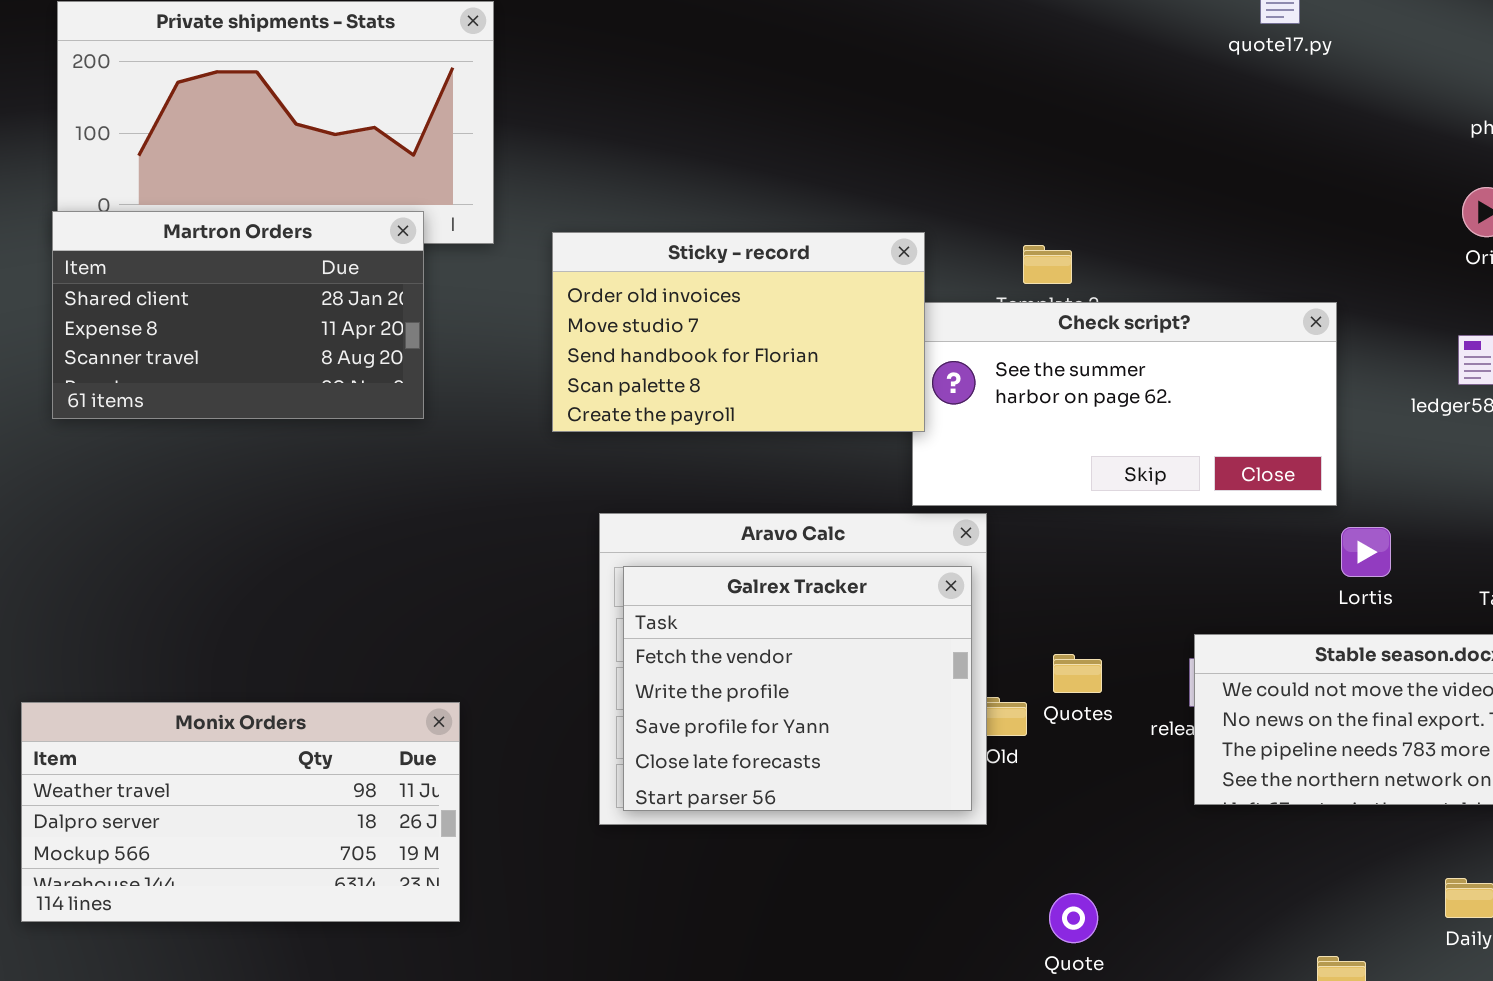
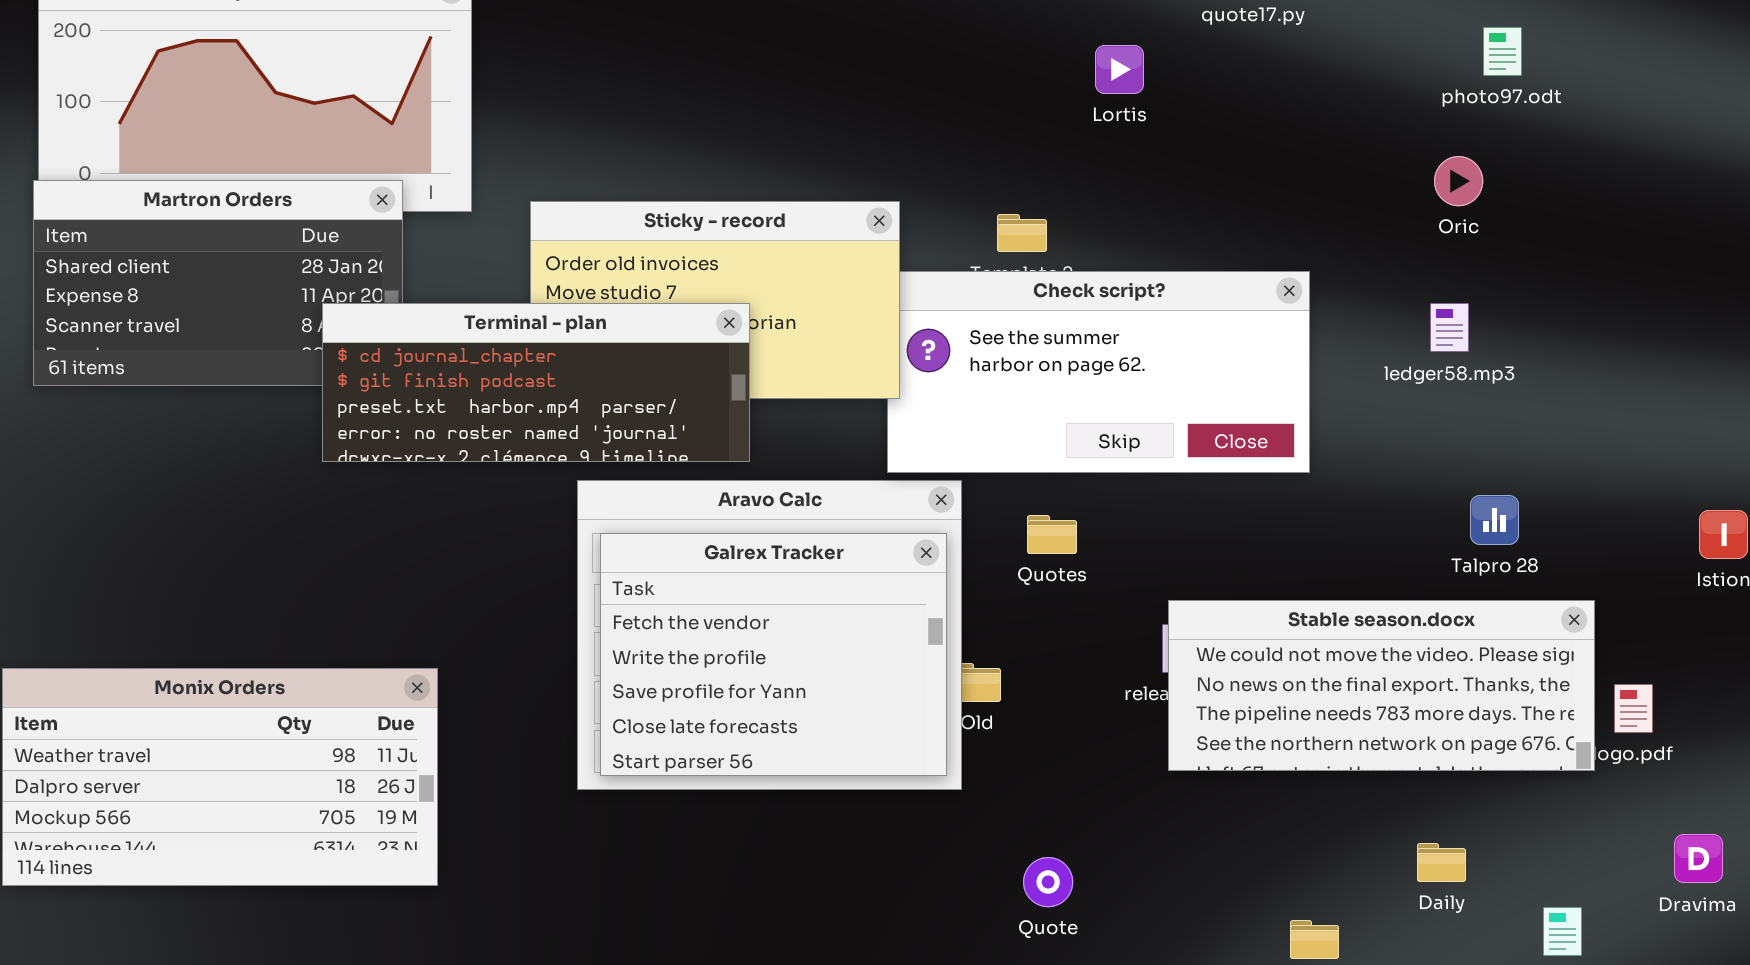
Terminal - plan: none -> [322,303,750,462], opened
Lortis: [1341,527,1391,577] -> [1095,45,1144,94], moved
Quotes: [1053,654,1102,693] -> [1027,515,1077,554], moved

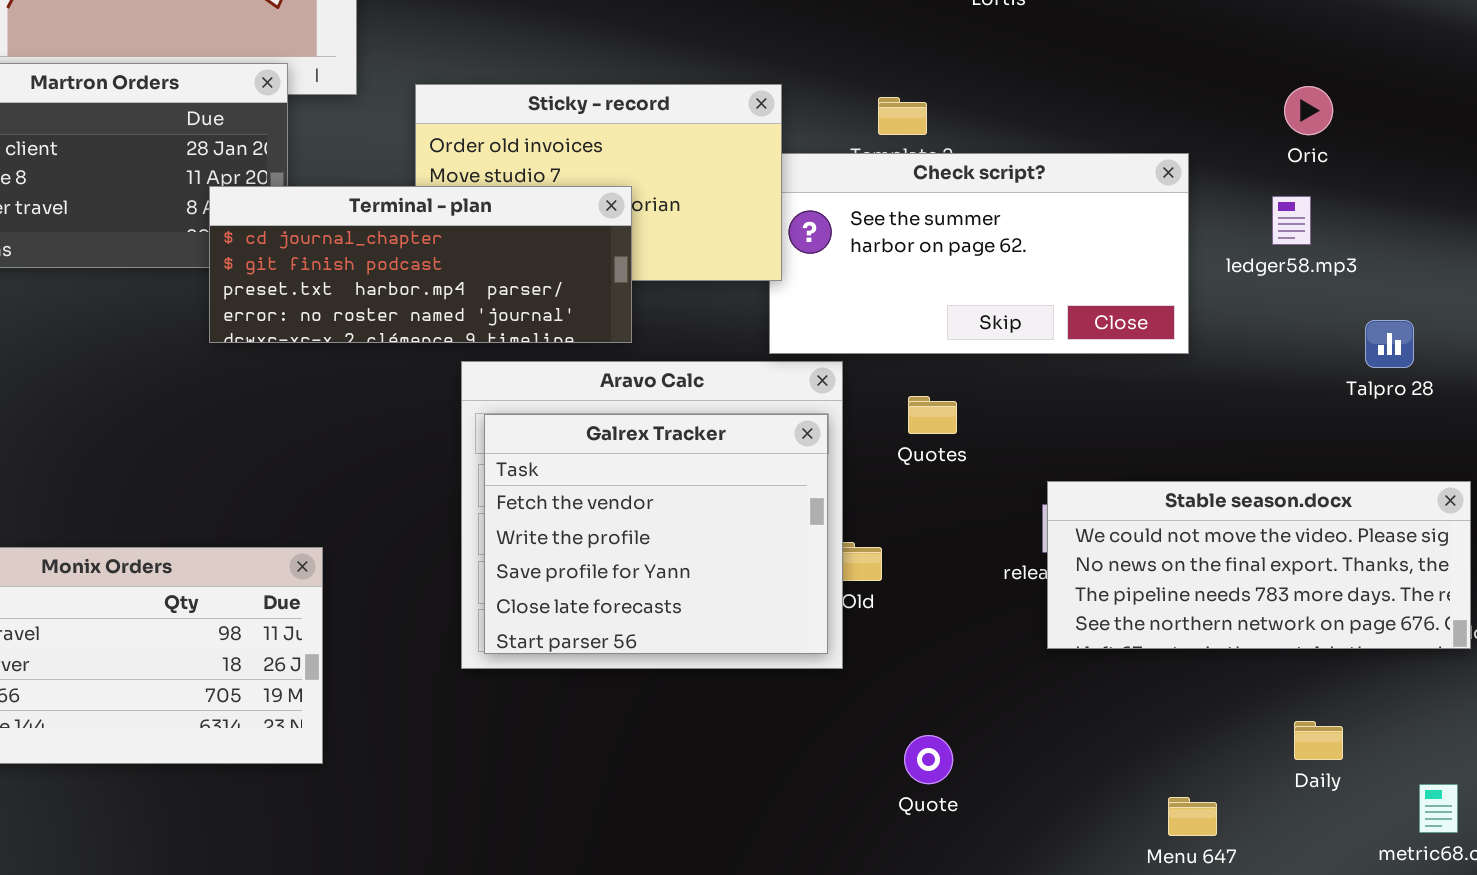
Oric: [1434,156,1483,206] -> [1284,86,1333,135], moved
ledger58.mp3: [1430,303,1469,352] -> [1272,196,1311,245], moved
Talpro 28: [1470,495,1519,545] -> [1365,320,1414,368], moved

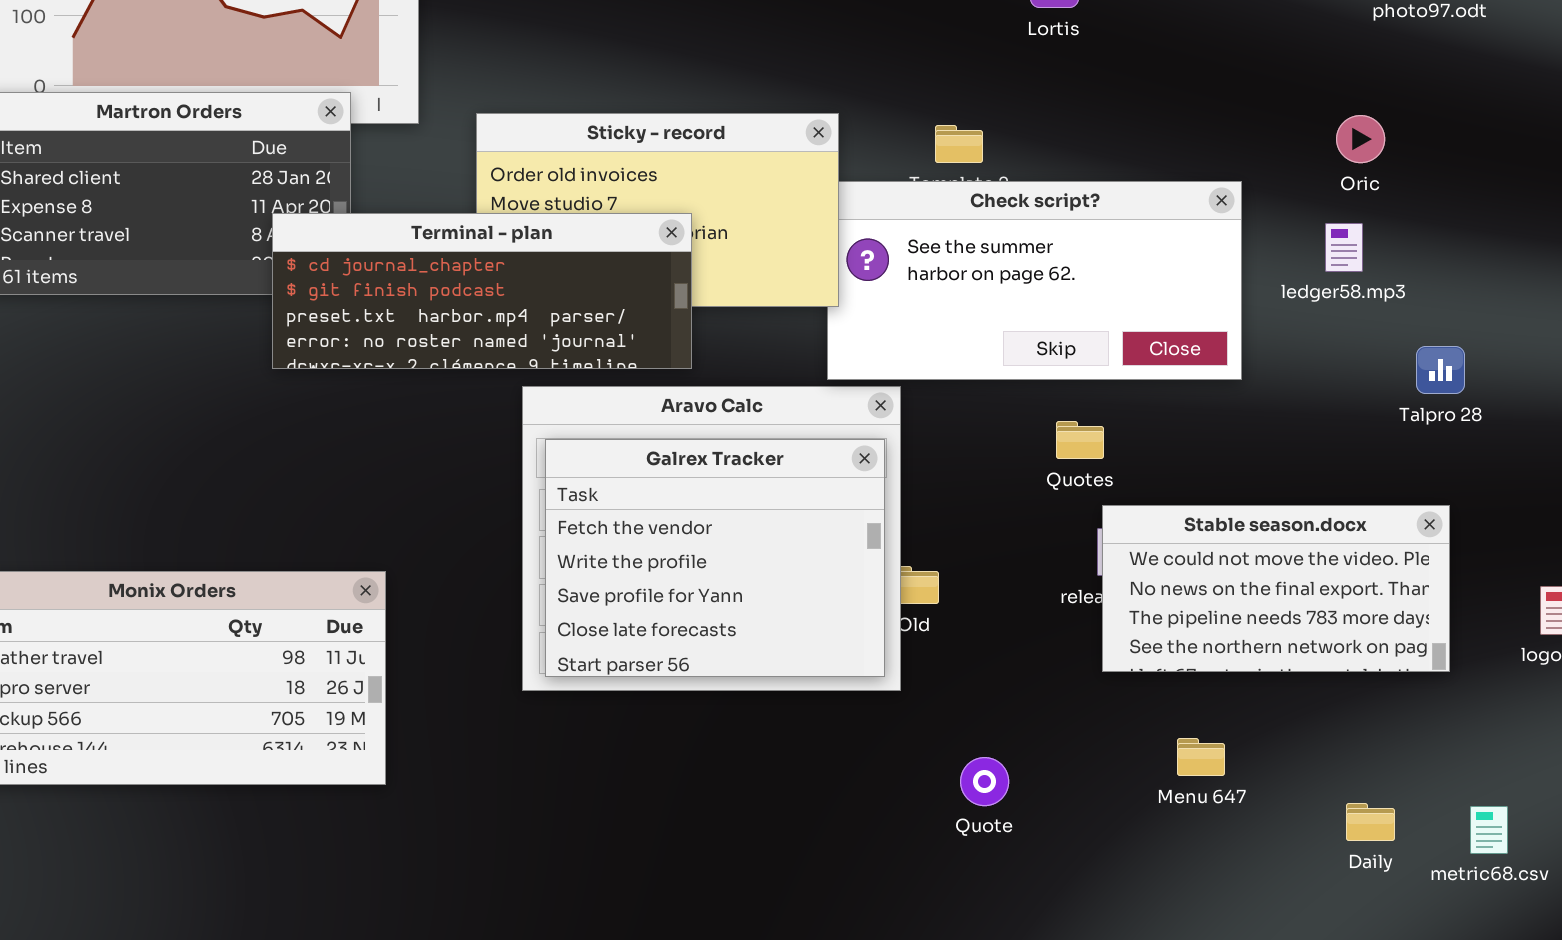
Quotes: [908,396,957,434] -> [1056,421,1104,459], moved
Stable season.docx: [1047,481,1471,649] -> [1102,505,1450,672], resized
Daily: [1294,721,1343,760] -> [1346,803,1395,841], moved
Menu 647: [1168,797,1217,836] -> [1177,738,1225,776], moved

